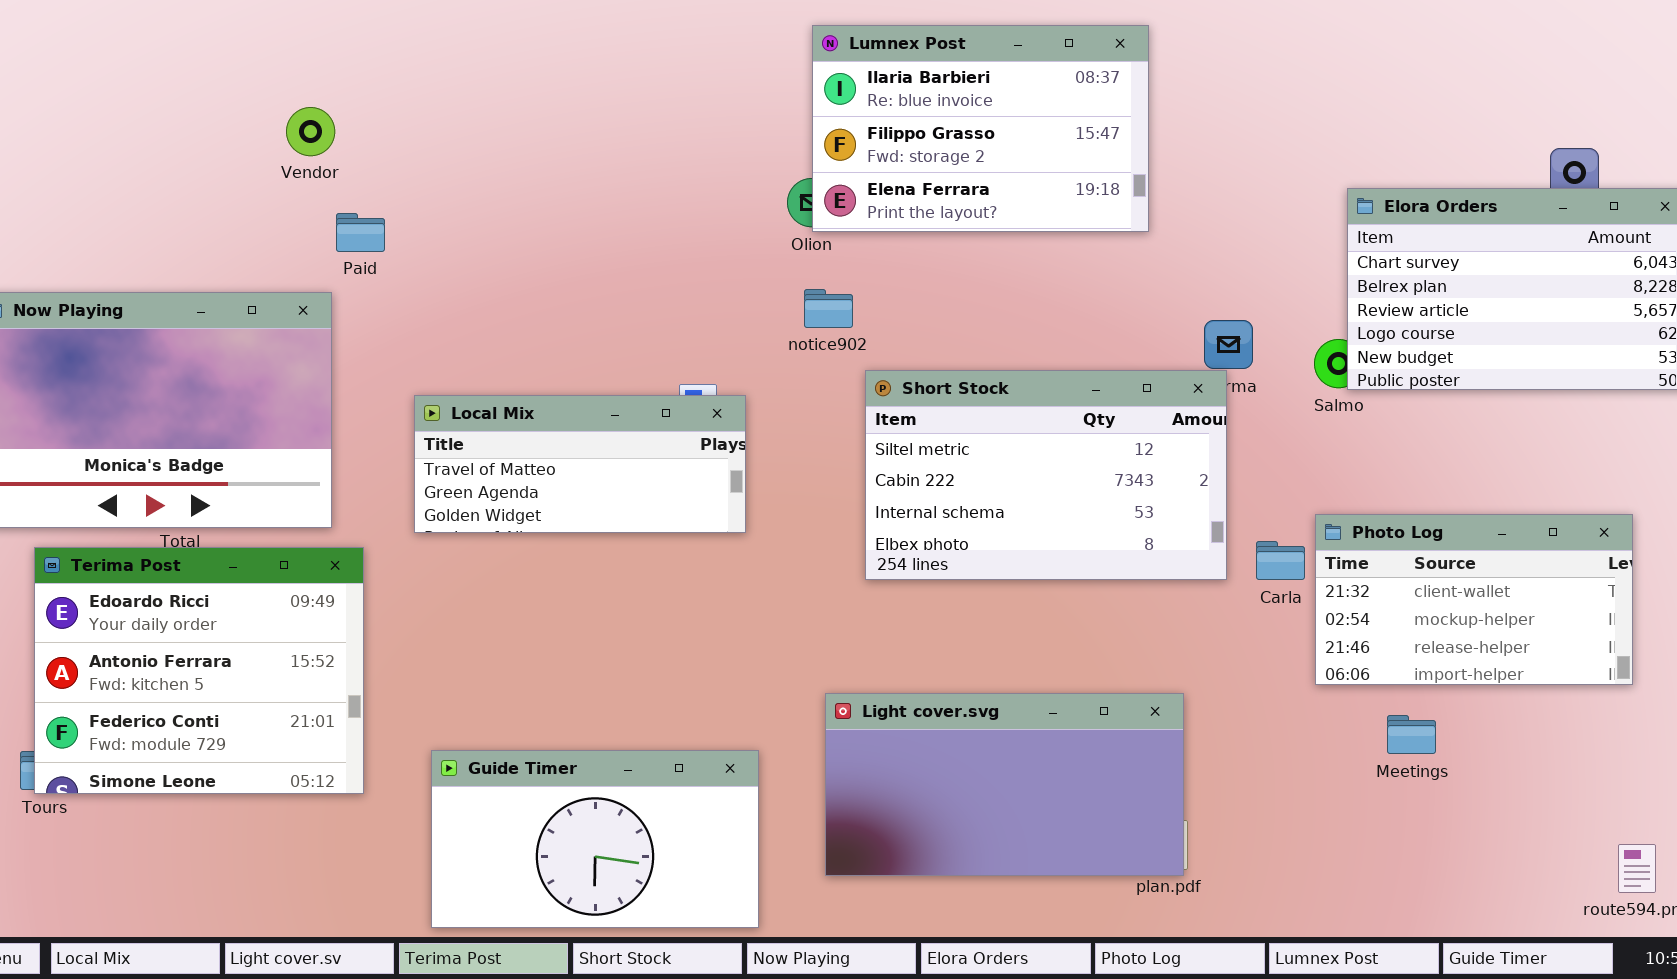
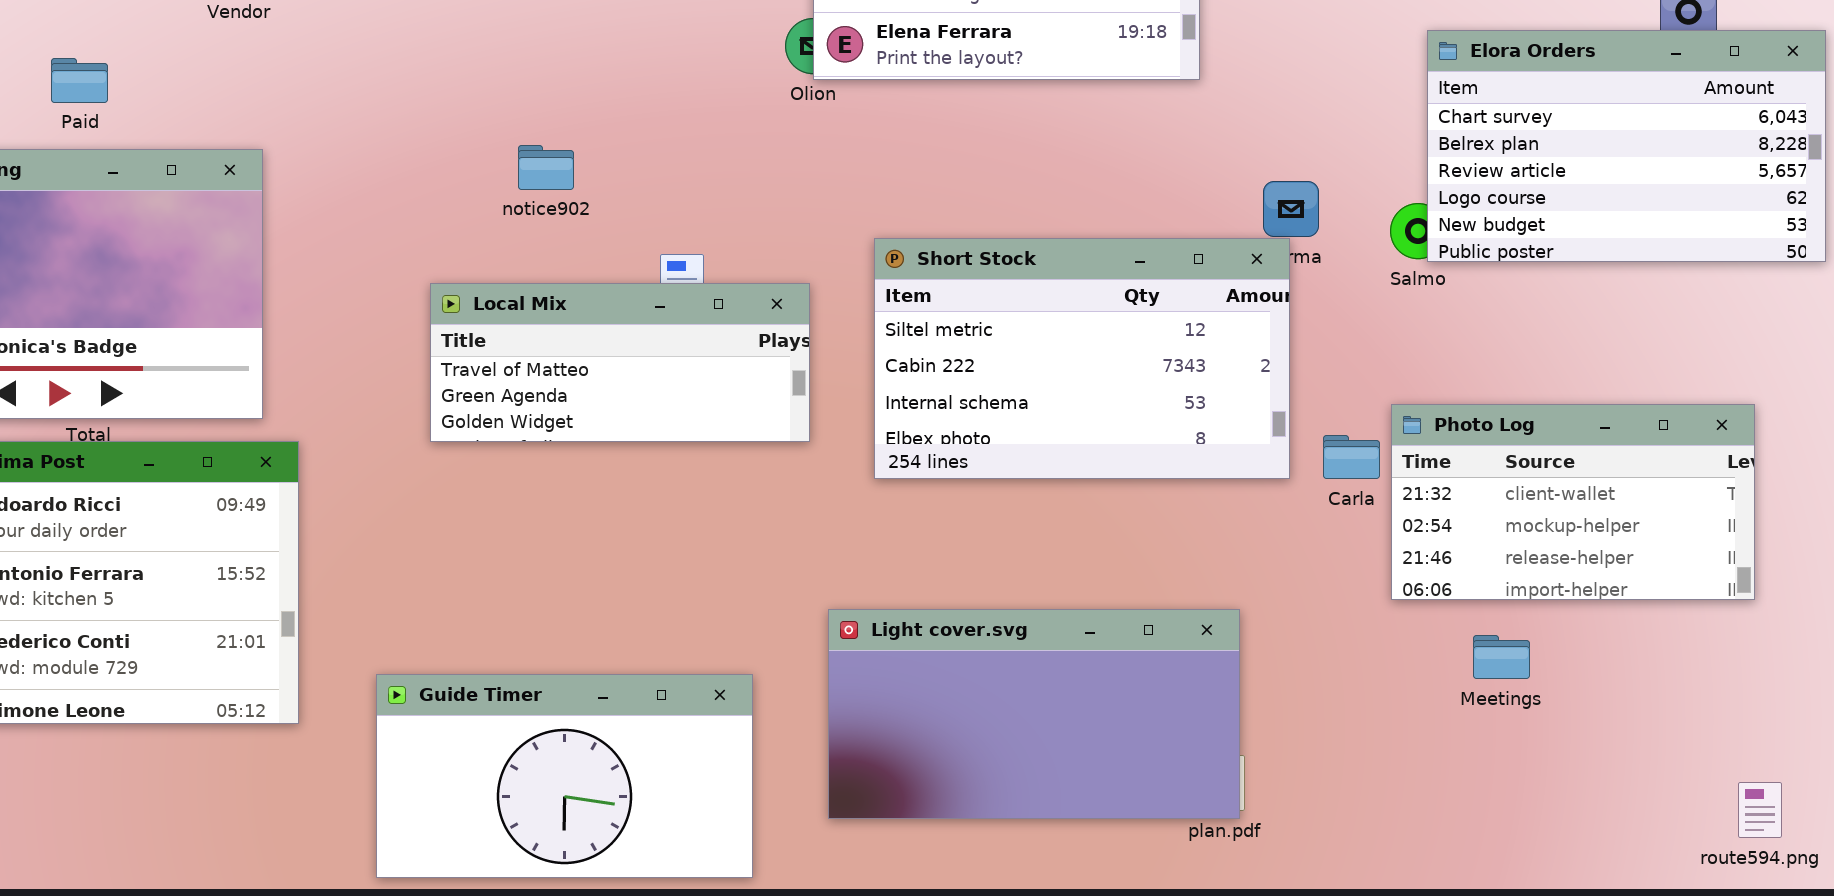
Paid: [336,213,385,252] -> [51,58,108,103], moved
notice902: [804,289,853,328] -> [518,145,574,190], moved
Local Mix: [414,395,746,533] -> [430,283,810,442], moved

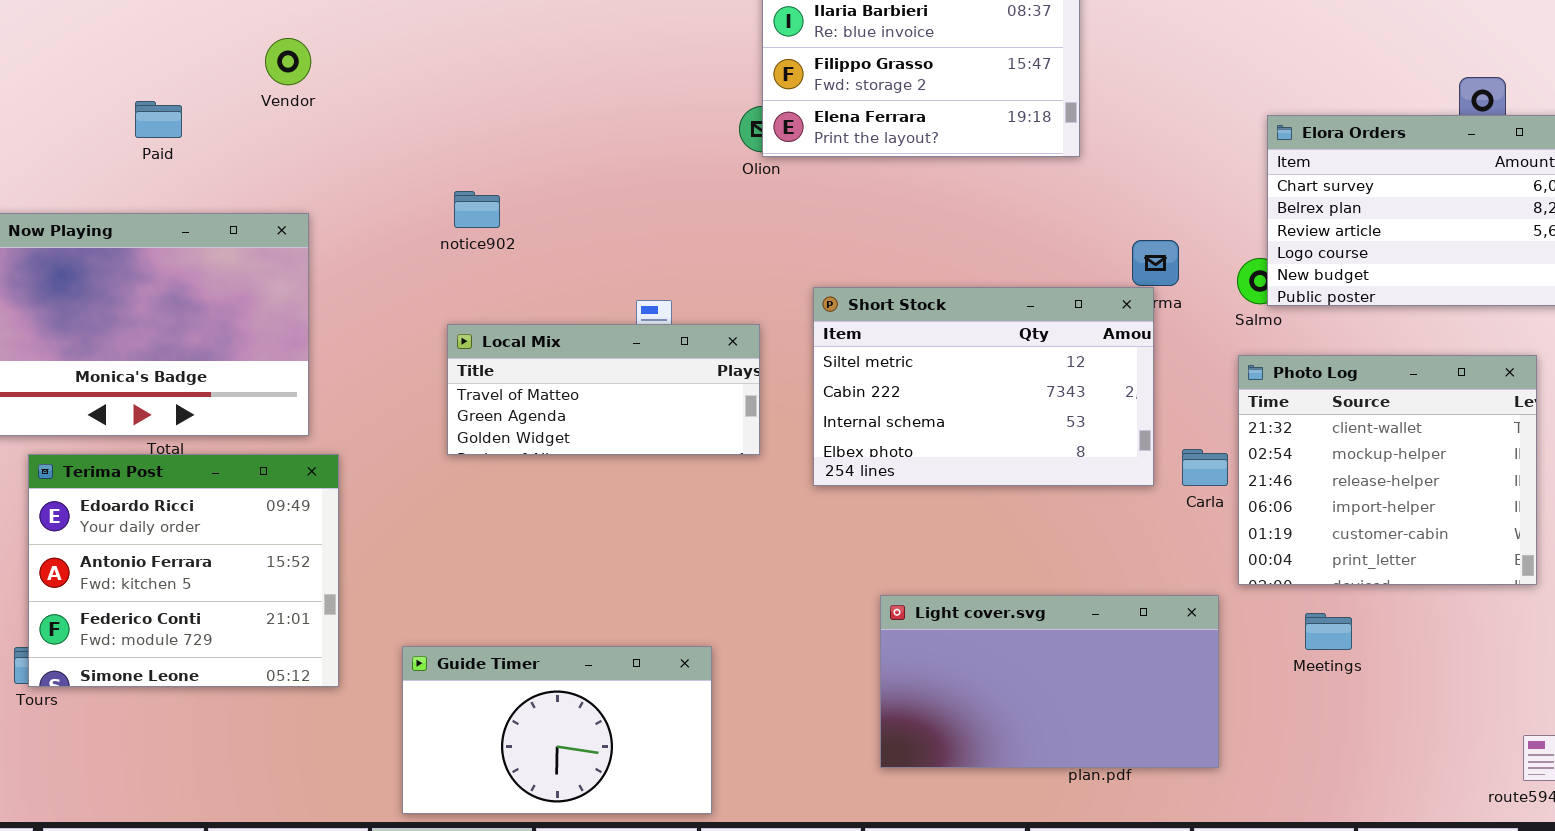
Paid: [51,58,108,103] -> [135,101,182,138], moved
notice902: [518,145,574,190] -> [454,191,500,228], moved
Photo Log: [1391,404,1755,600] -> [1238,355,1537,585], resized
Light cover.svg: [828,609,1240,819] -> [880,595,1219,768], moved

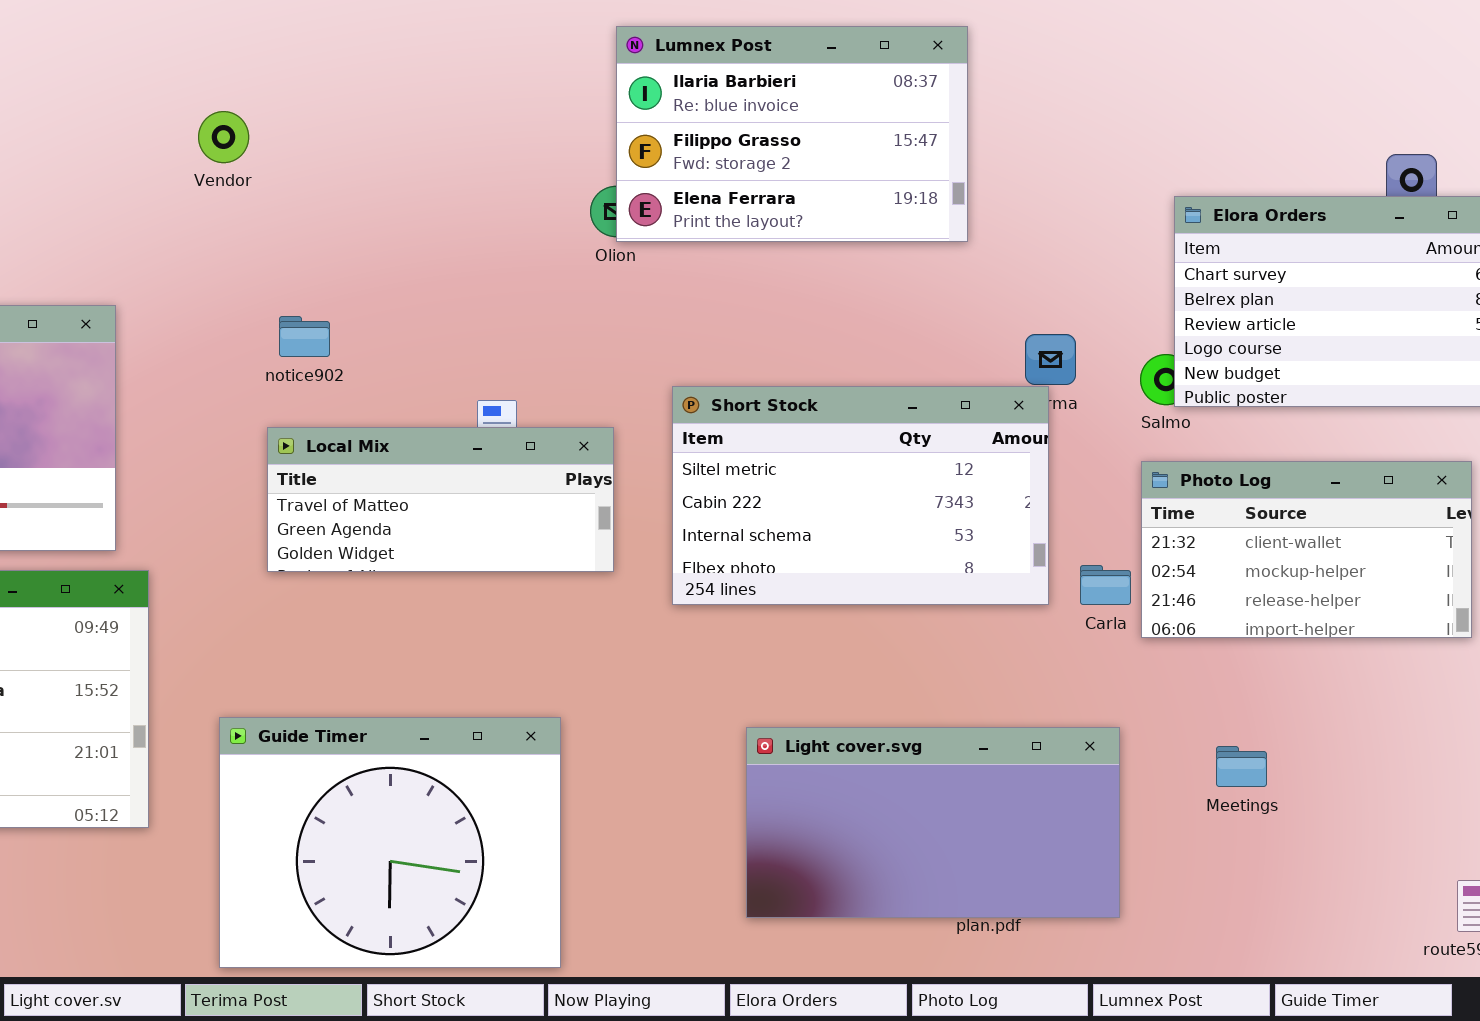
Vendor: [265,38,311,85] -> [198,111,249,163], moved
notice902: [454,191,500,228] -> [279,316,330,357], moved
Photo Log: [1238,355,1537,585] -> [1141,461,1472,638], resized
Guide Timer: [402,646,712,814] -> [219,717,561,968], resized

